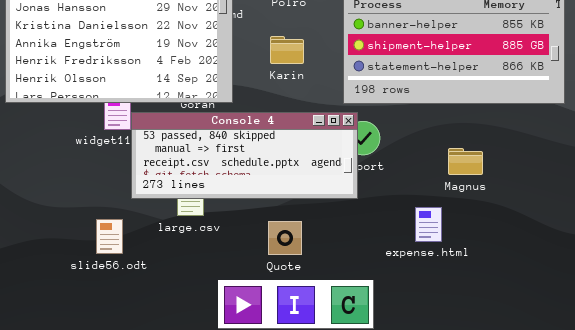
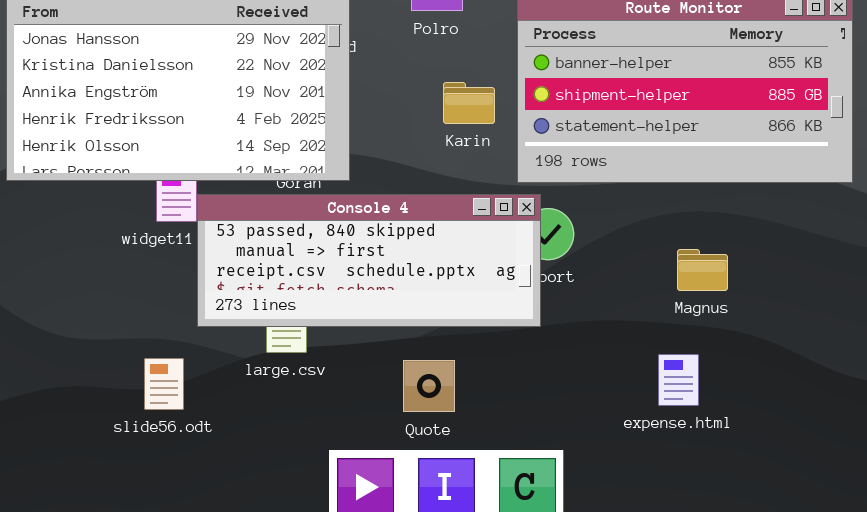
Karin: [270,36,304,64] -> [443,82,495,124], moved
expense.html: [415,207,442,242] -> [658,354,699,406], moved

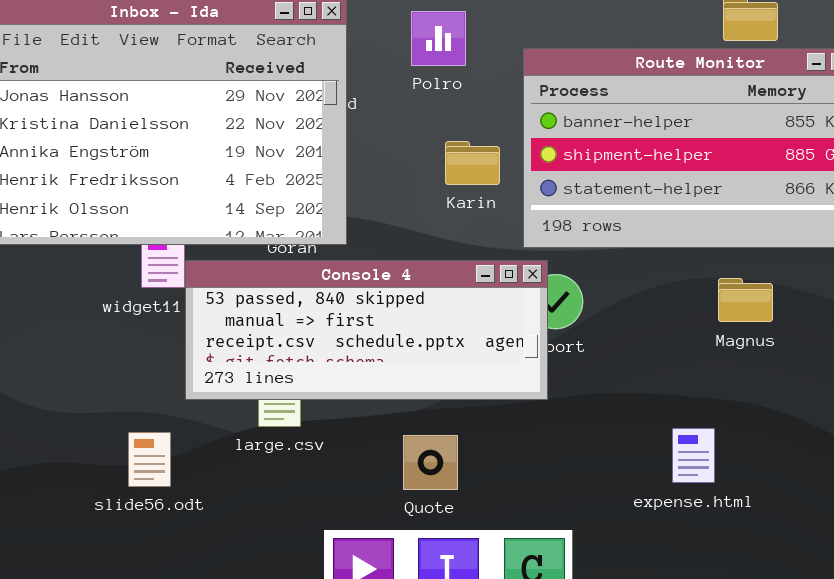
Magnus: [677,249,728,291] -> [718,278,773,322], moved

